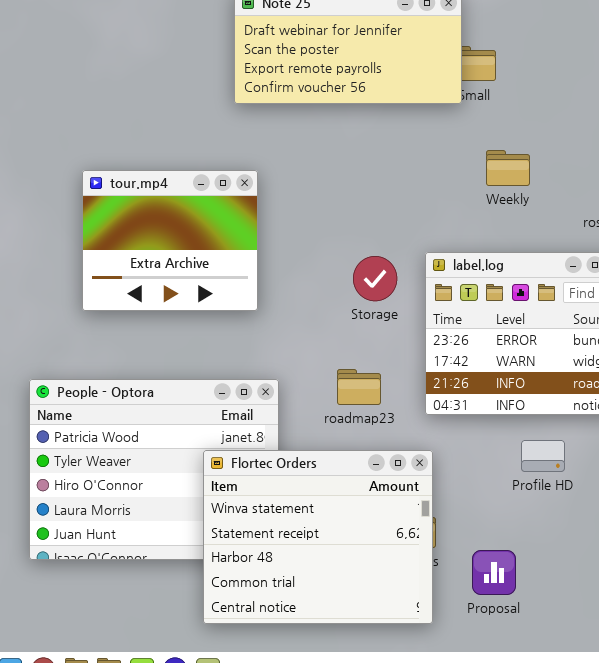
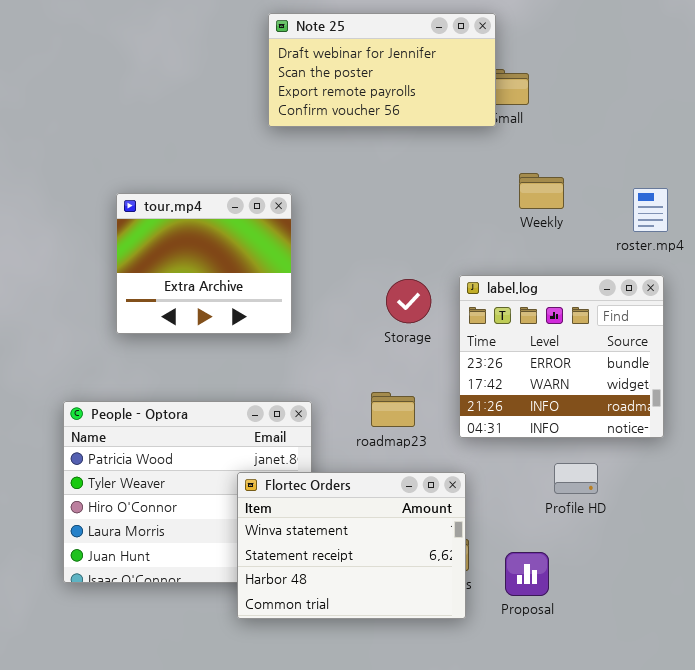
Flortec Orders: [203,450,433,624] -> [237,472,466,619], resized
Proposal: [472,550,516,595] -> [505,552,549,596], moved

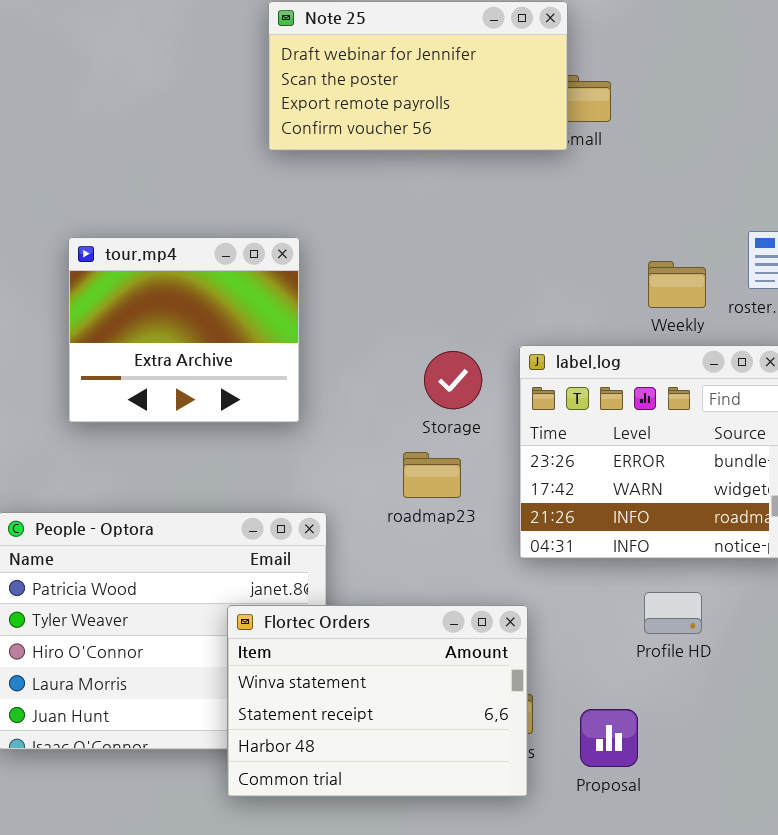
Weekly: [519,173,564,209] -> [648,261,706,308], moved
roadmap23: [371,392,415,427] -> [403,452,461,498], moved

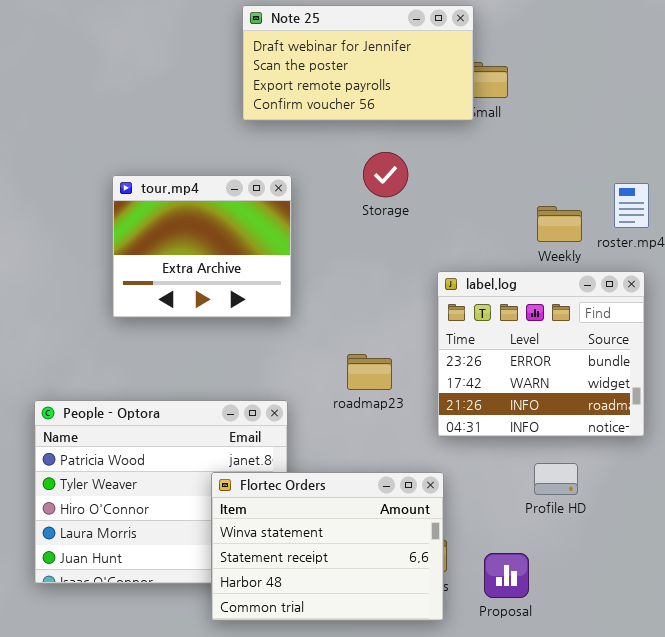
tour.mp4: [68,237,300,423] -> [112,175,292,318], moved
Storage: [424,351,482,409] -> [363,152,408,197], moved

